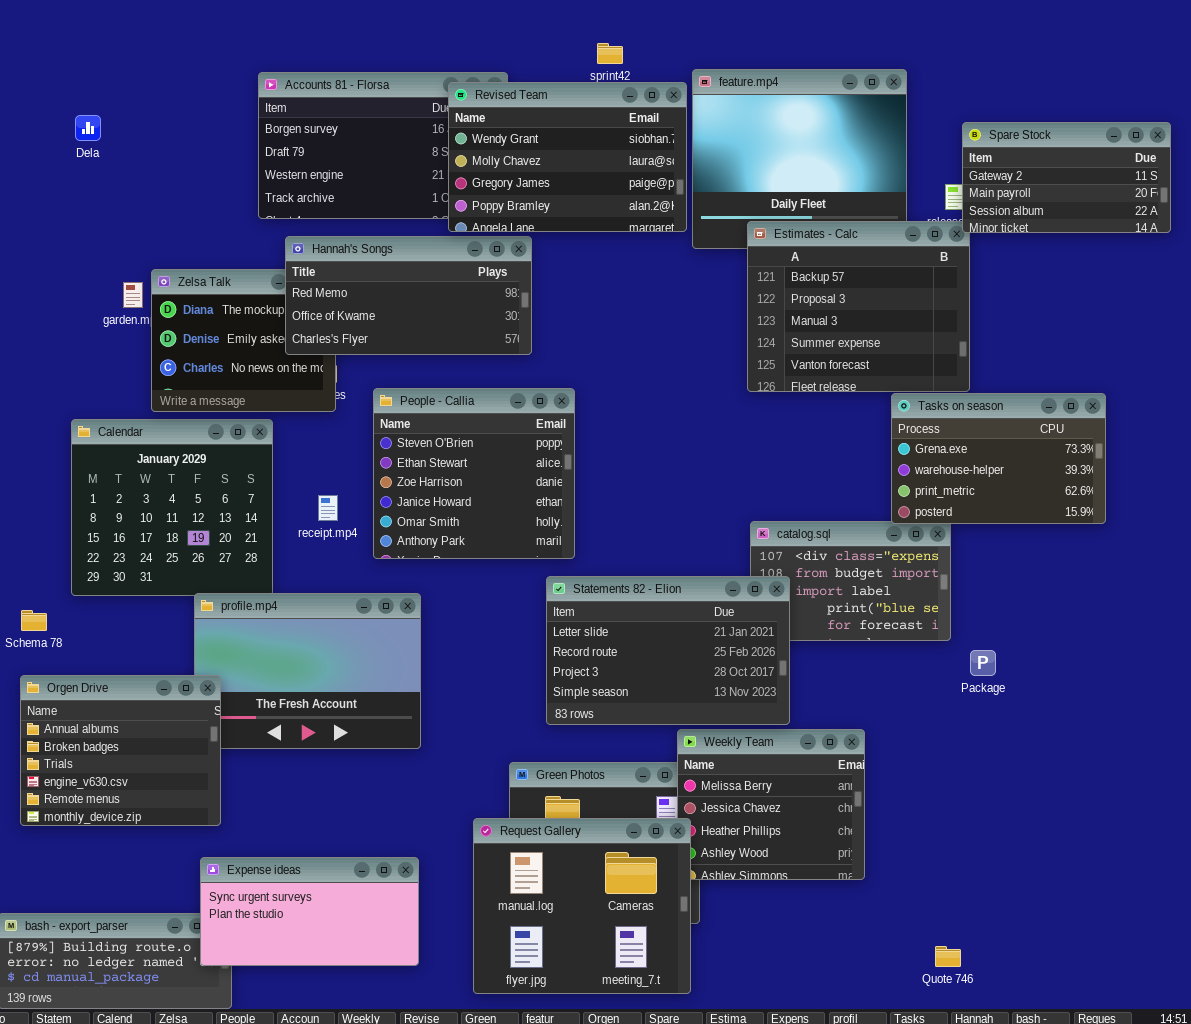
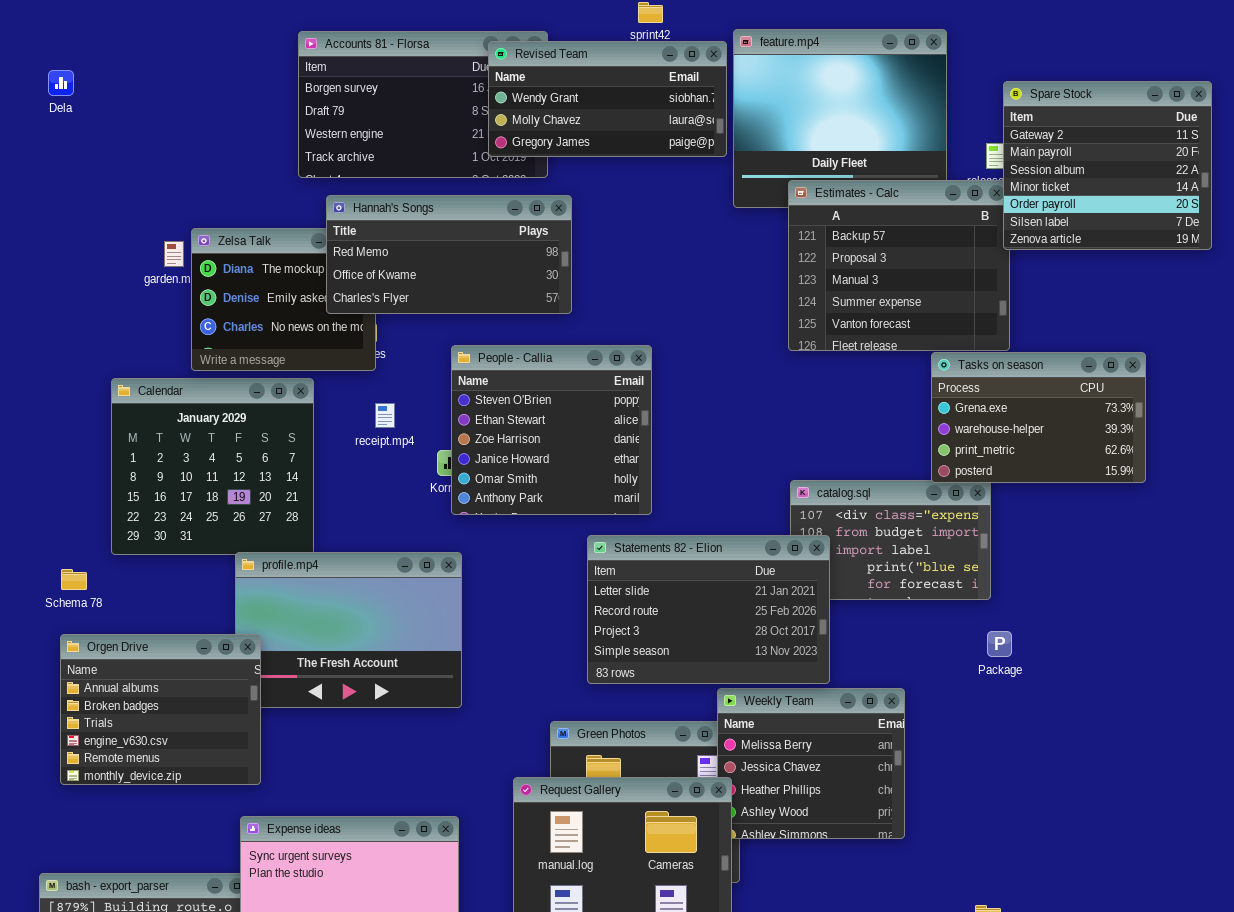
Revised Team: [448,82,687,232] -> [488,41,727,157], resized
Dela: [75,115,101,141] -> [48,70,74,96], moved
Spare Stock: [962,122,1171,233] -> [1003,81,1212,250], resized
People - Callia: [373,388,575,559] -> [451,345,652,515], moved
receipt.mp4: [318,495,338,521] -> [375,403,395,428], moved
Package: [970,650,996,676] -> [987,631,1012,657], moved

